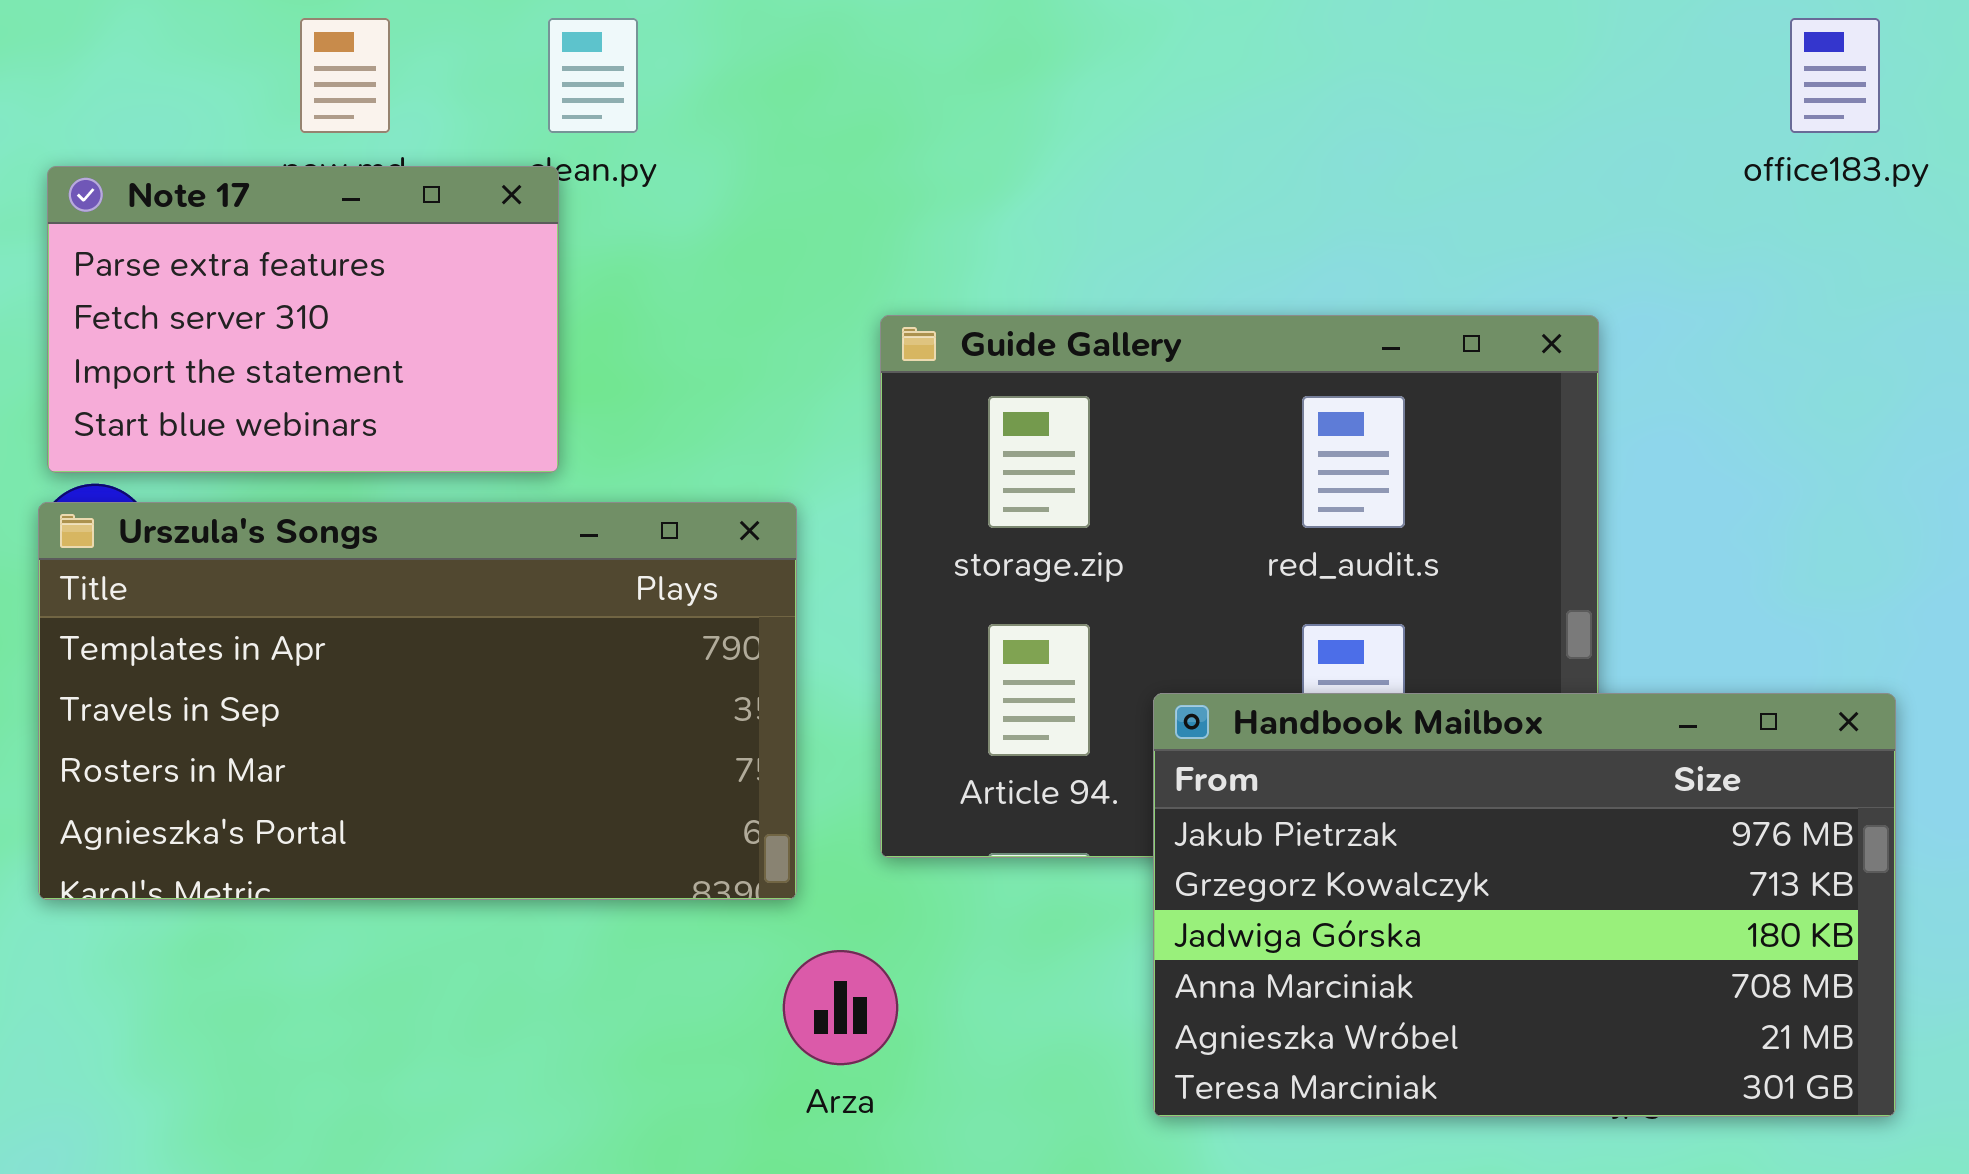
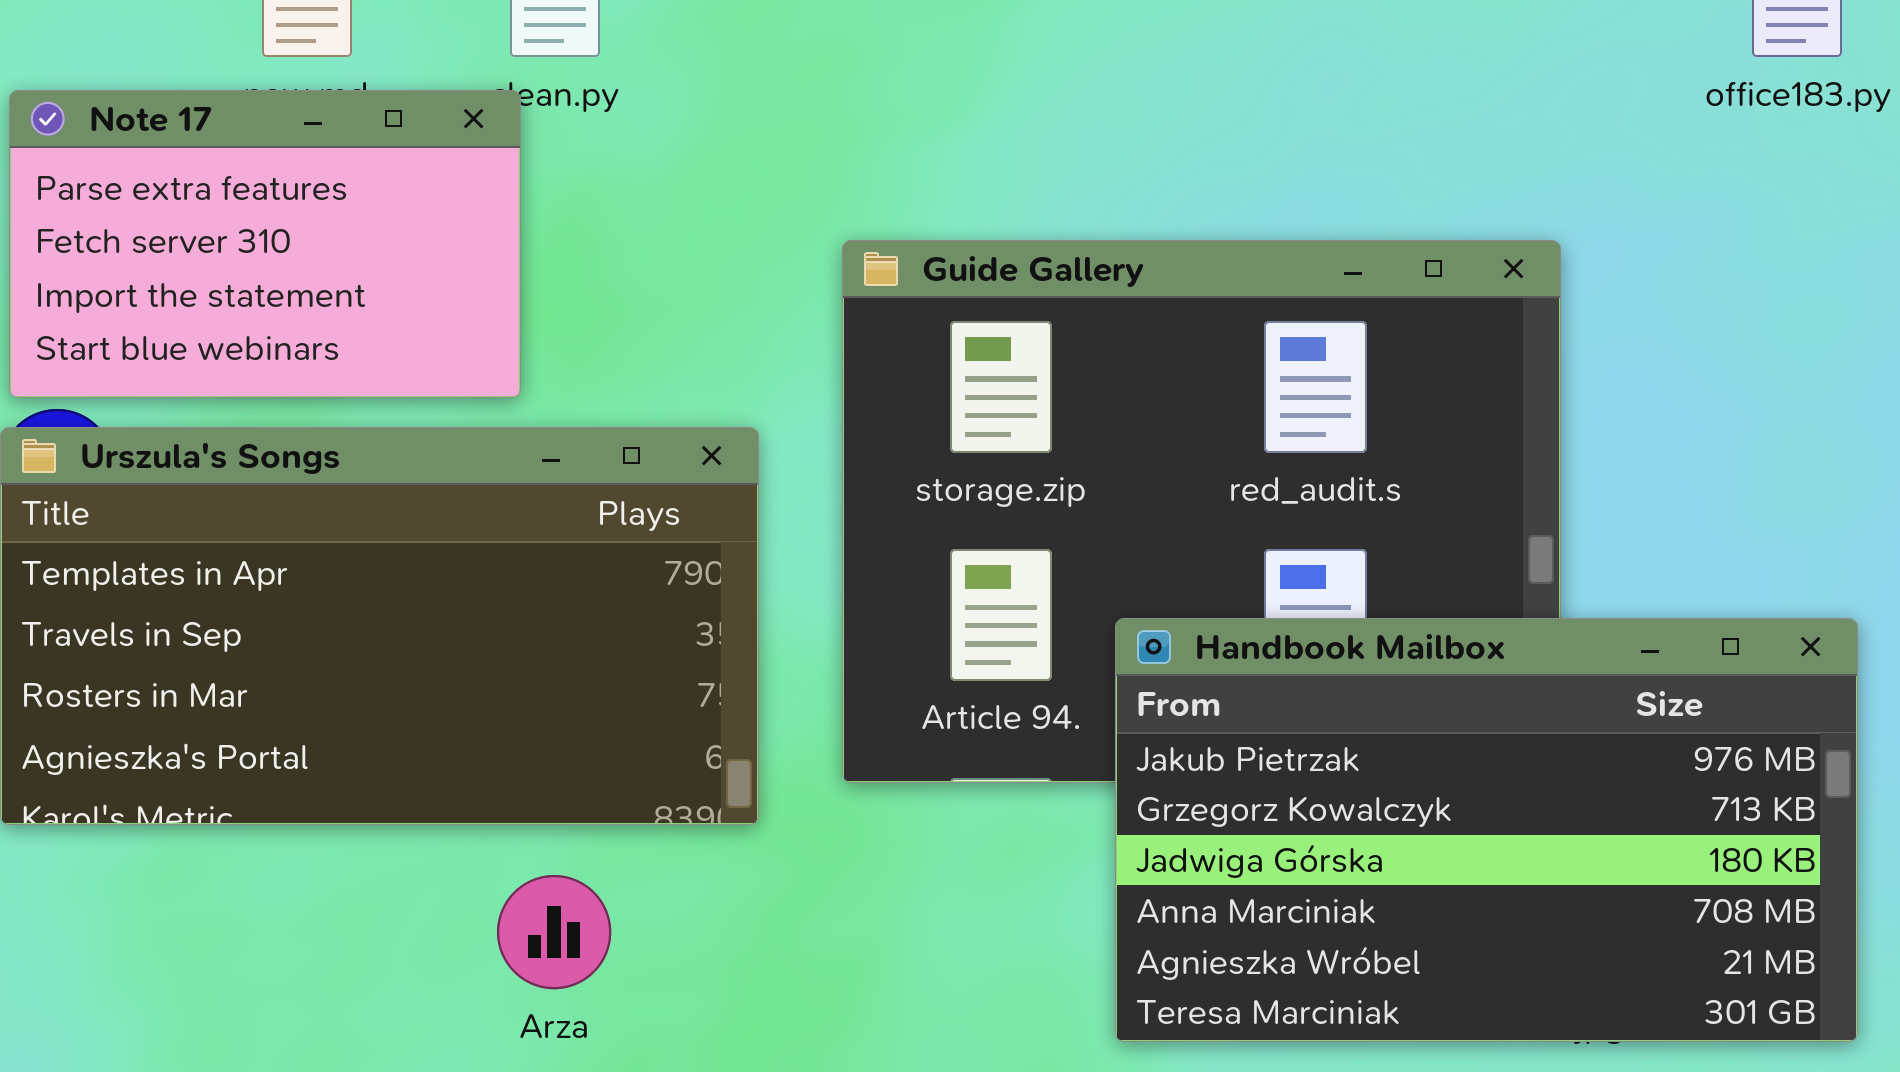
Arza: [783,950,898,1065] -> [497,875,611,989], moved

